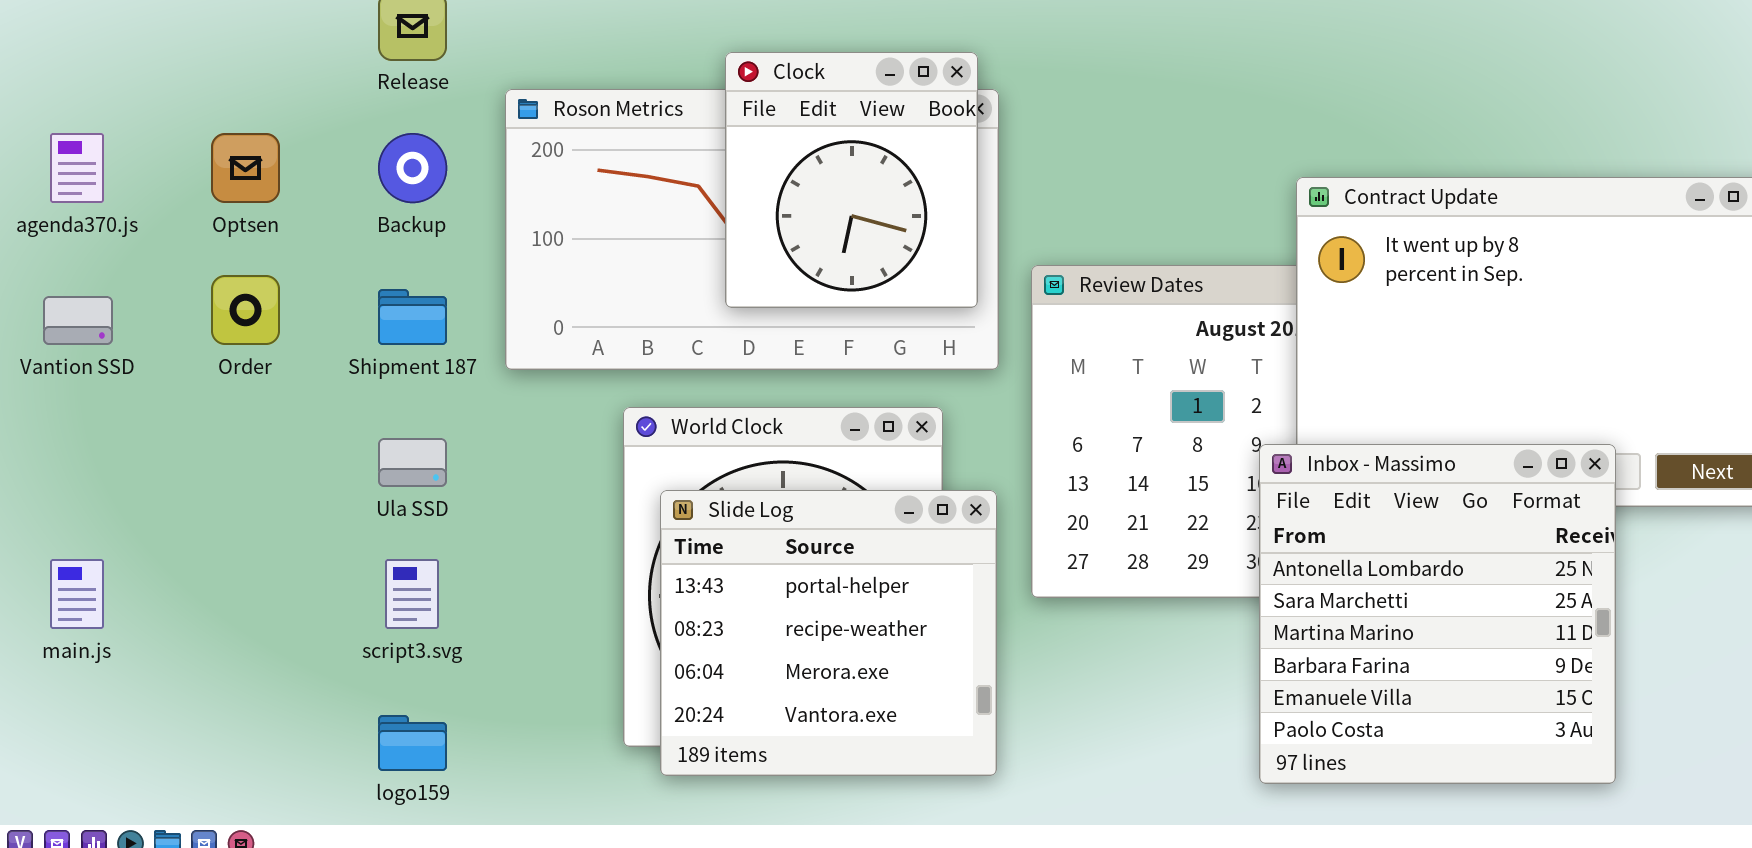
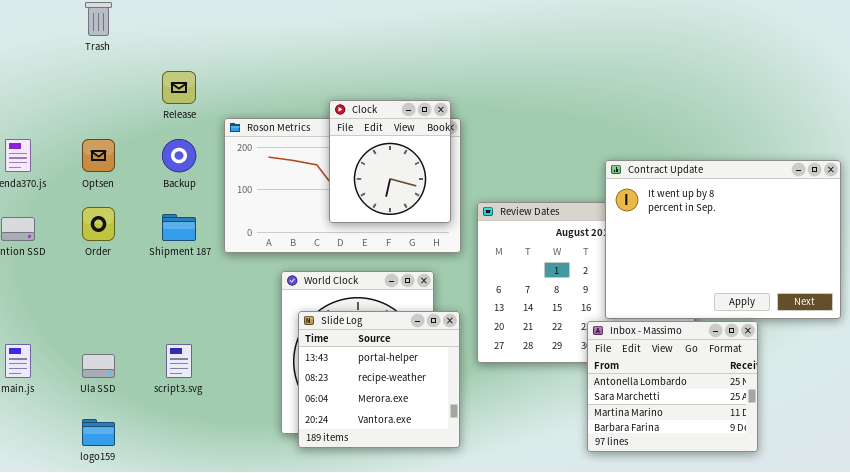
Ula SSD: [378,438,447,487] -> [82,354,115,378], moved
Inbox - Massimo: [1259,444,1616,784] -> [587,321,758,452], resized
logo159: [378,715,447,771] -> [82,419,115,446], moved

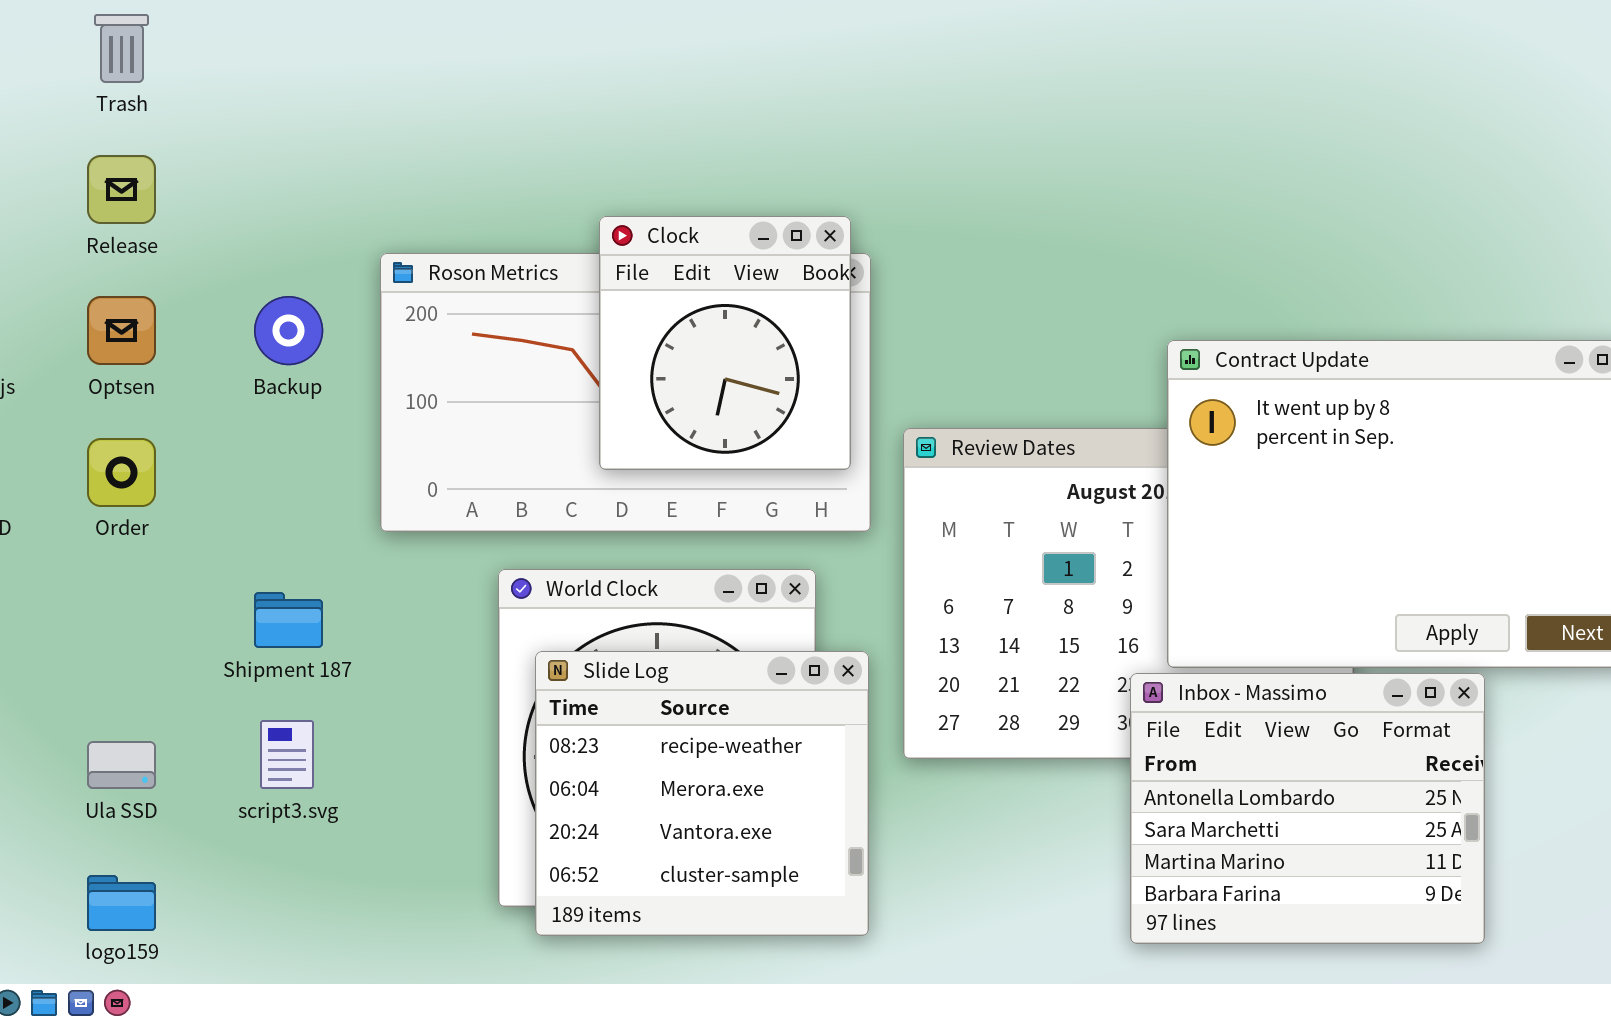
Release: [162,71,196,104] -> [87,155,156,224], moved
Shipment 187: [162,214,196,241] -> [254,592,323,648], moved
Slide Log: [298,311,460,448] -> [535,651,869,936], scrolled down 1 row

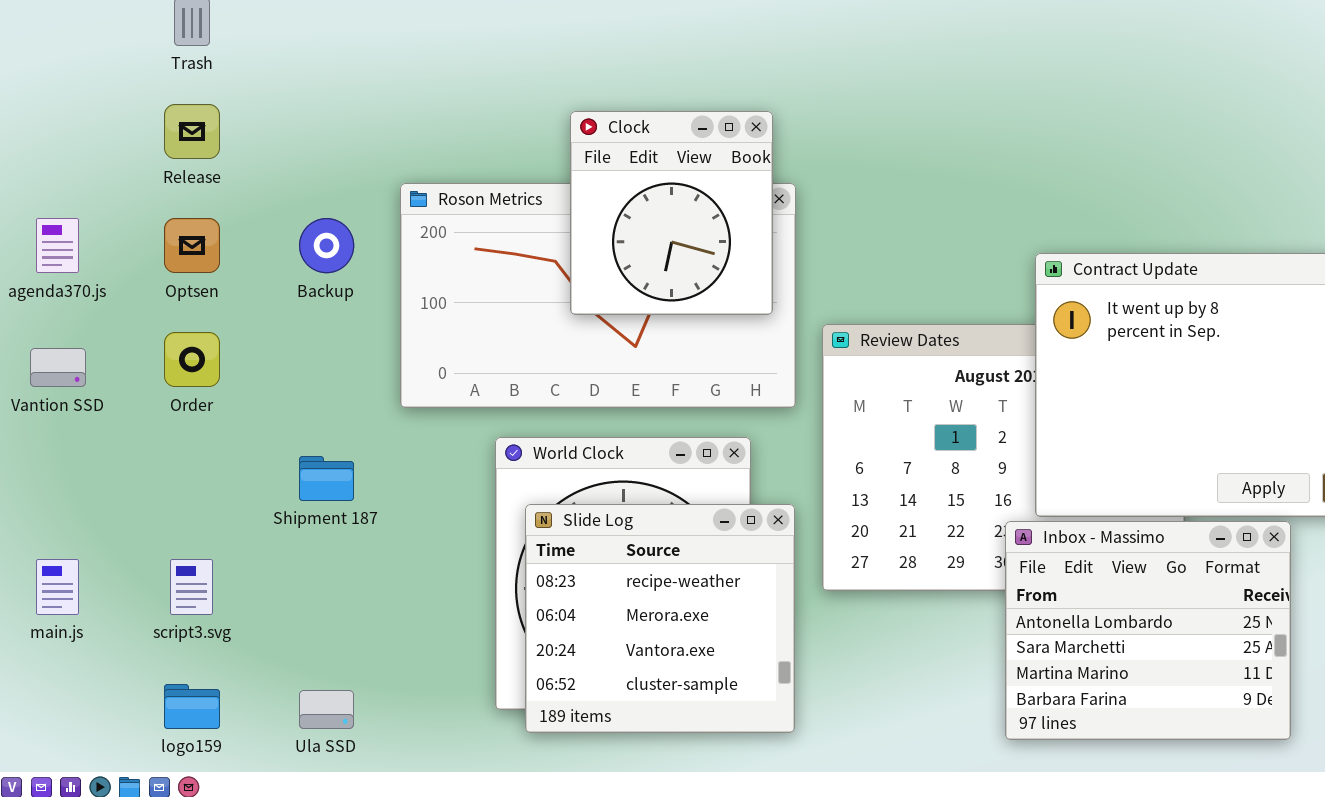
Clock: [599,216,851,470] -> [570,111,773,315], moved
script3.svg: [260,720,314,789] -> [170,559,213,615], moved
Ula SSD: [87,741,156,789] -> [299,690,354,729], moved

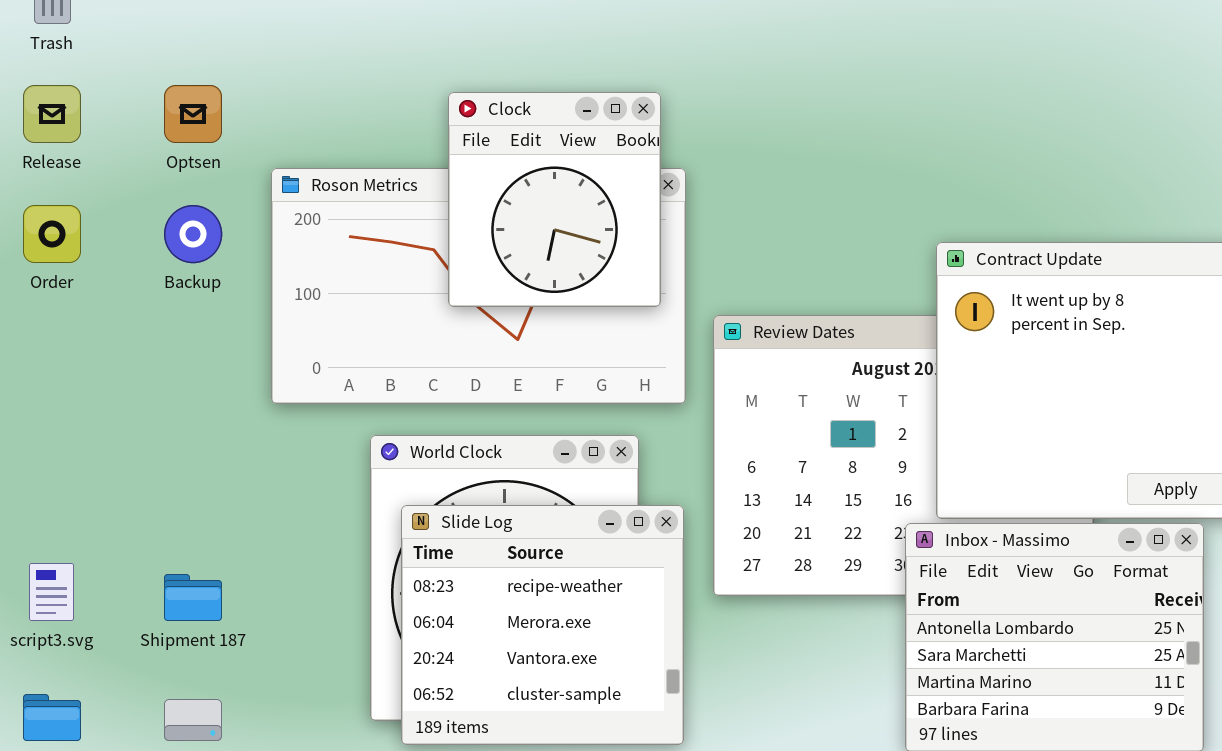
Optsen: [164,218,220,273] -> [164,85,222,143], moved
Order: [164,332,220,387] -> [23,205,81,263], moved
Shipment 187: [299,456,354,501] -> [164,574,222,621], moved

